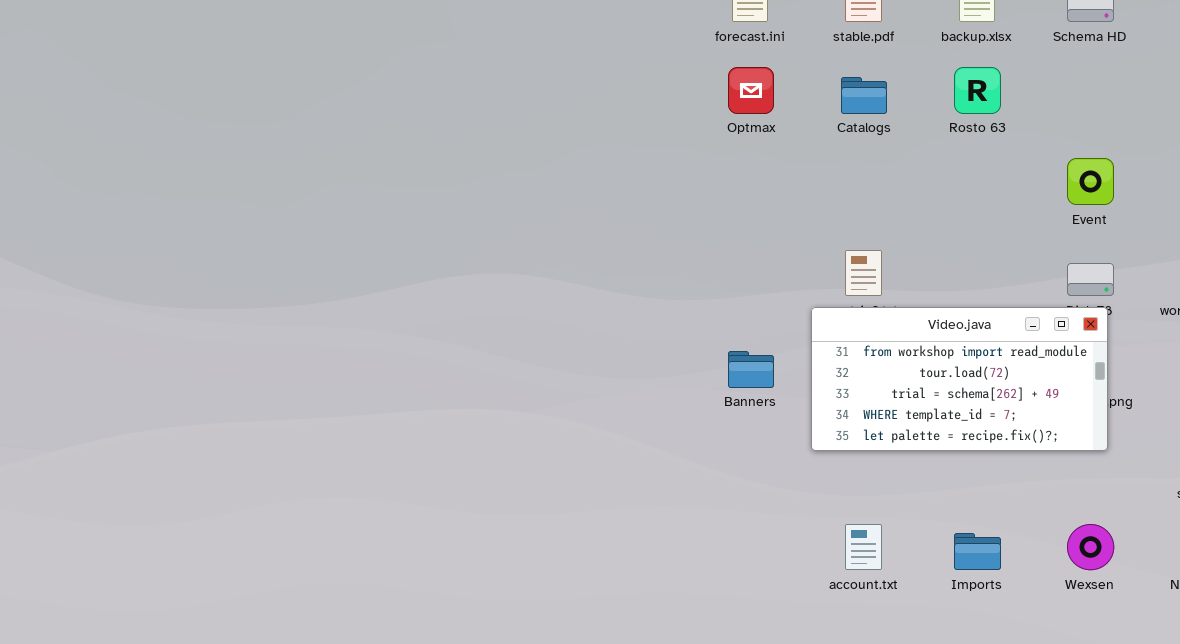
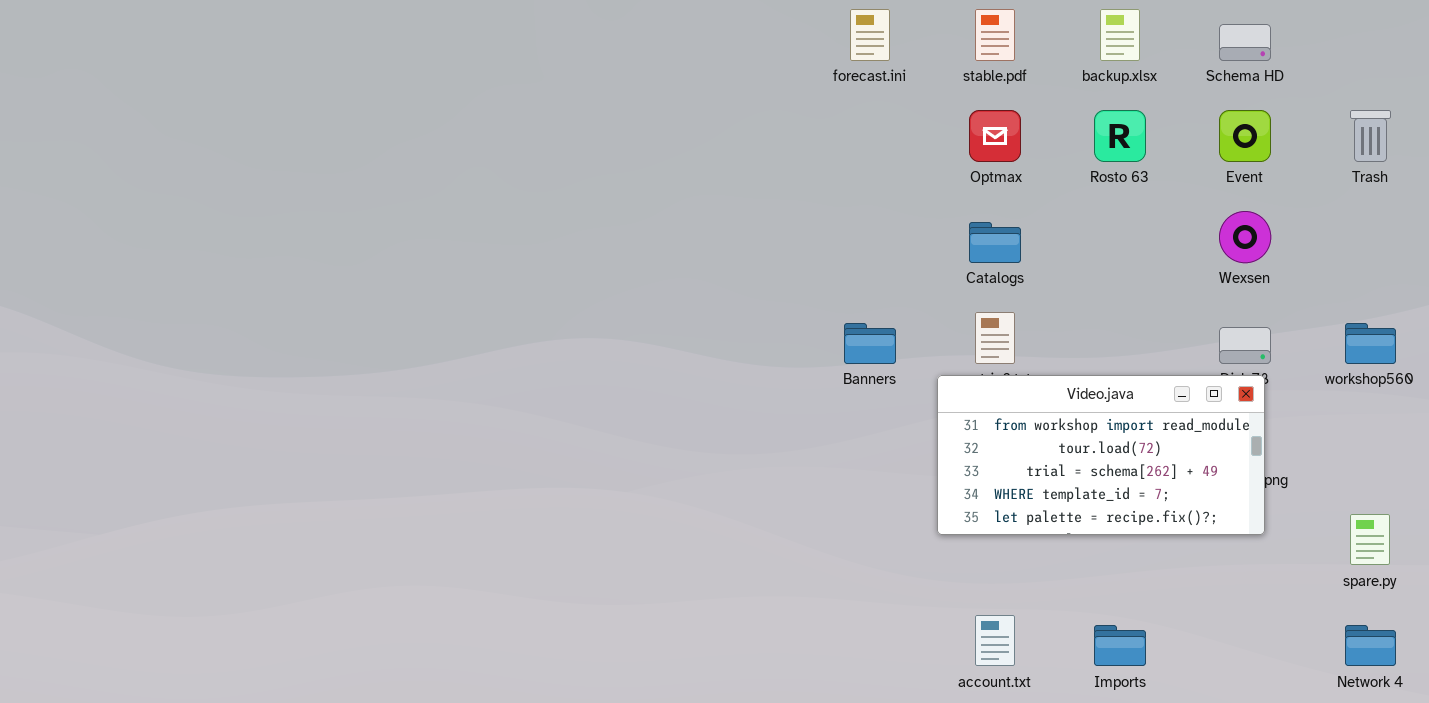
Optmax: [728,67,774,114] -> [969,110,1021,162], moved
Catalogs: [841,77,887,114] -> [969,222,1021,263], moved
Event: [1067,158,1114,205] -> [1219,110,1271,162], moved
Banners: [728,351,774,388] -> [844,323,896,364], moved
Wexsen: [1067,524,1114,570] -> [1219,211,1271,263], moved

